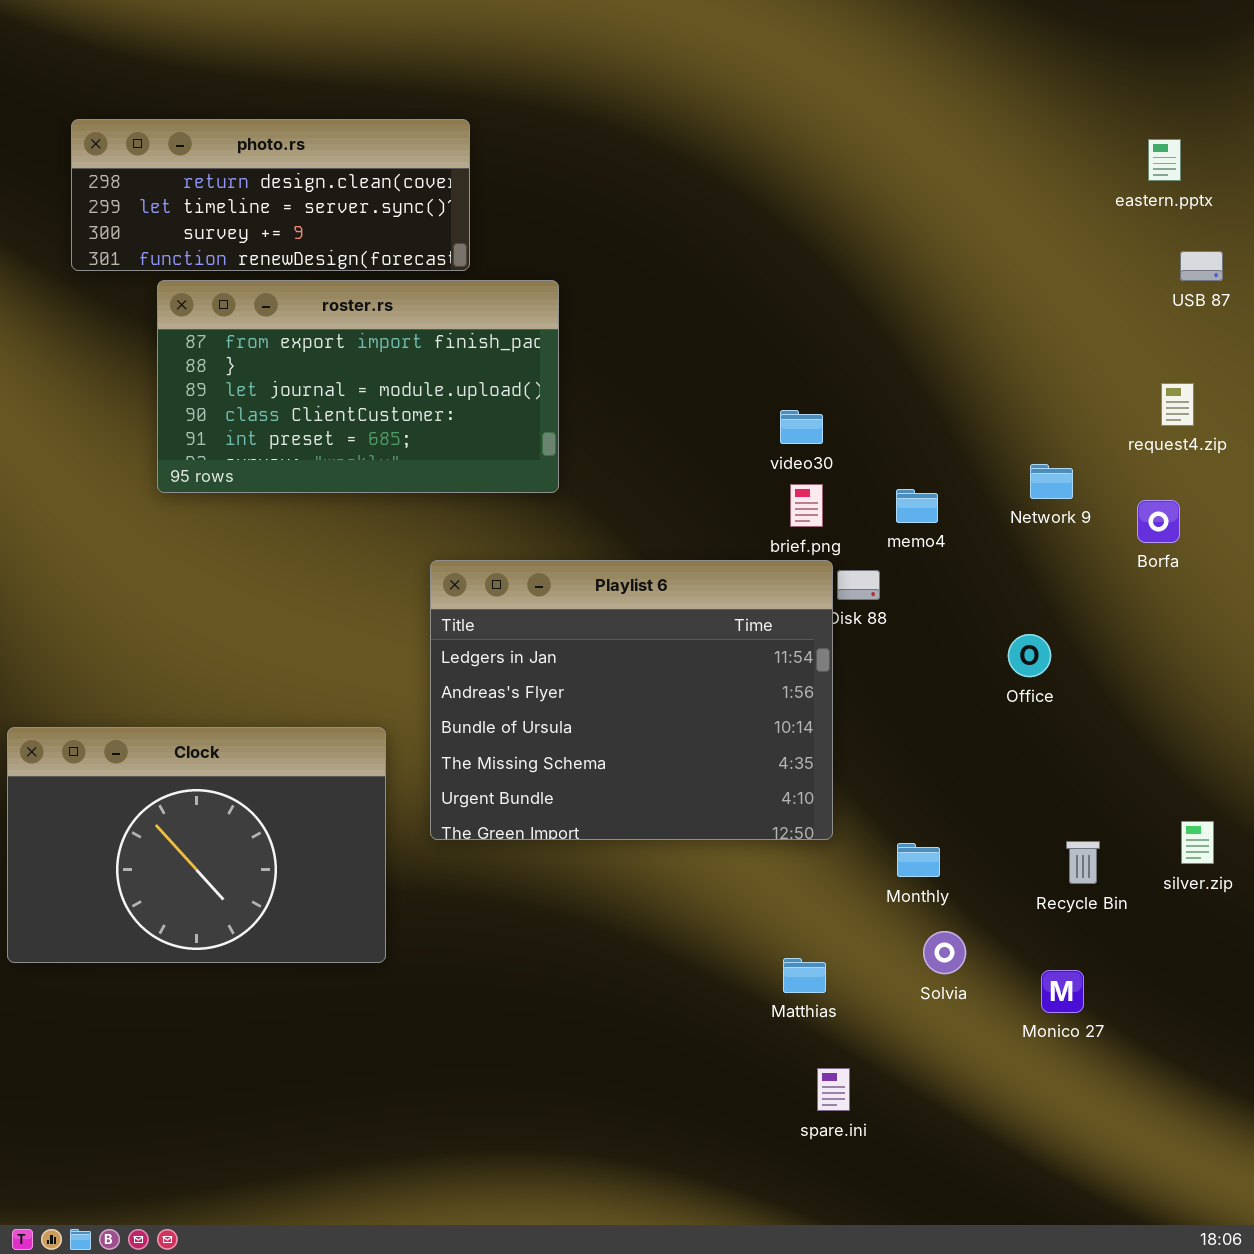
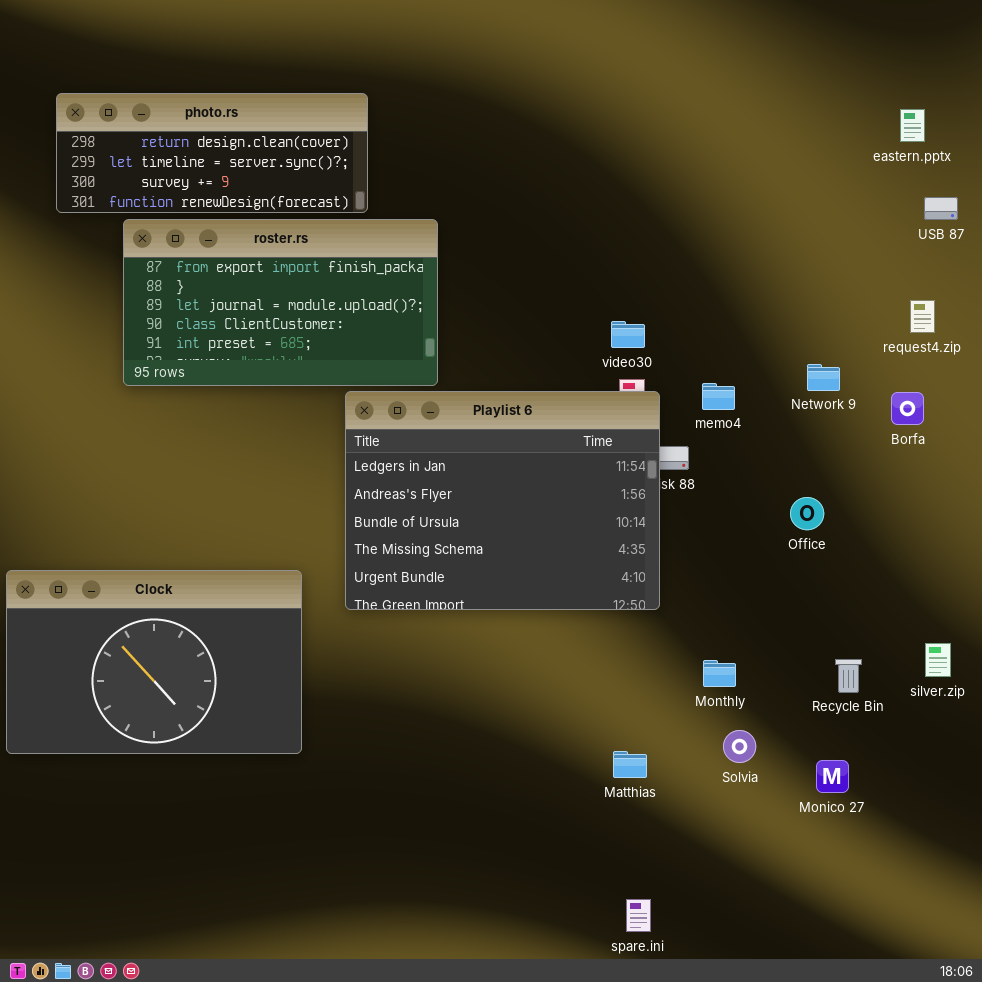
Playlist 6: [430,560,833,840] -> [345,391,660,610], moved
spare.ini: [817,1068,850,1111] -> [626,899,651,932], moved

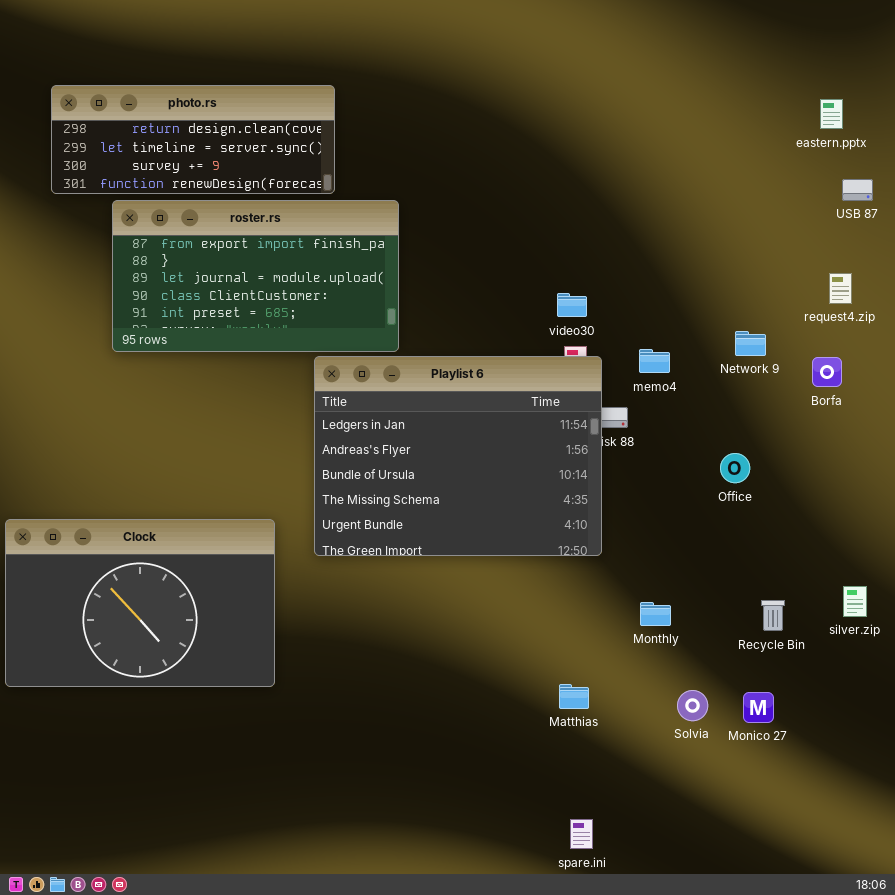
Solvia: [723,730,756,763] -> [677,690,708,721], moved

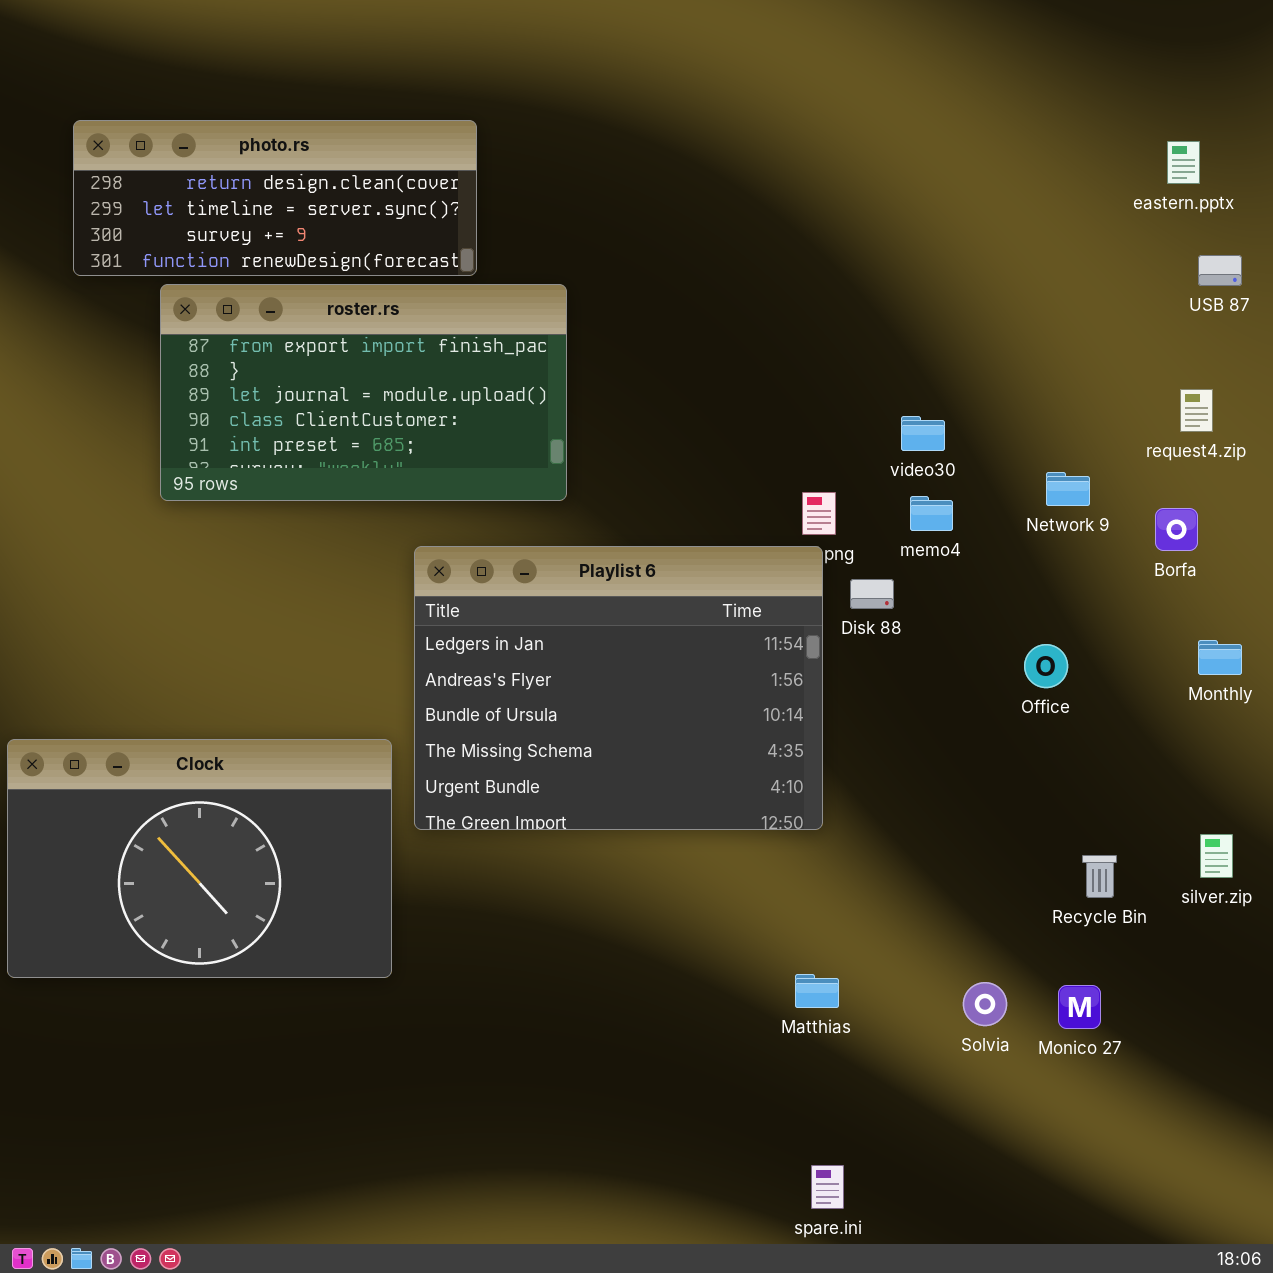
video30: [557,293,587,317] -> [901,416,945,451], moved
Playlist 6: [314,356,602,556] -> [414,546,823,830], moved
Monthly: [640,602,671,626] -> [1198,640,1242,675], moved

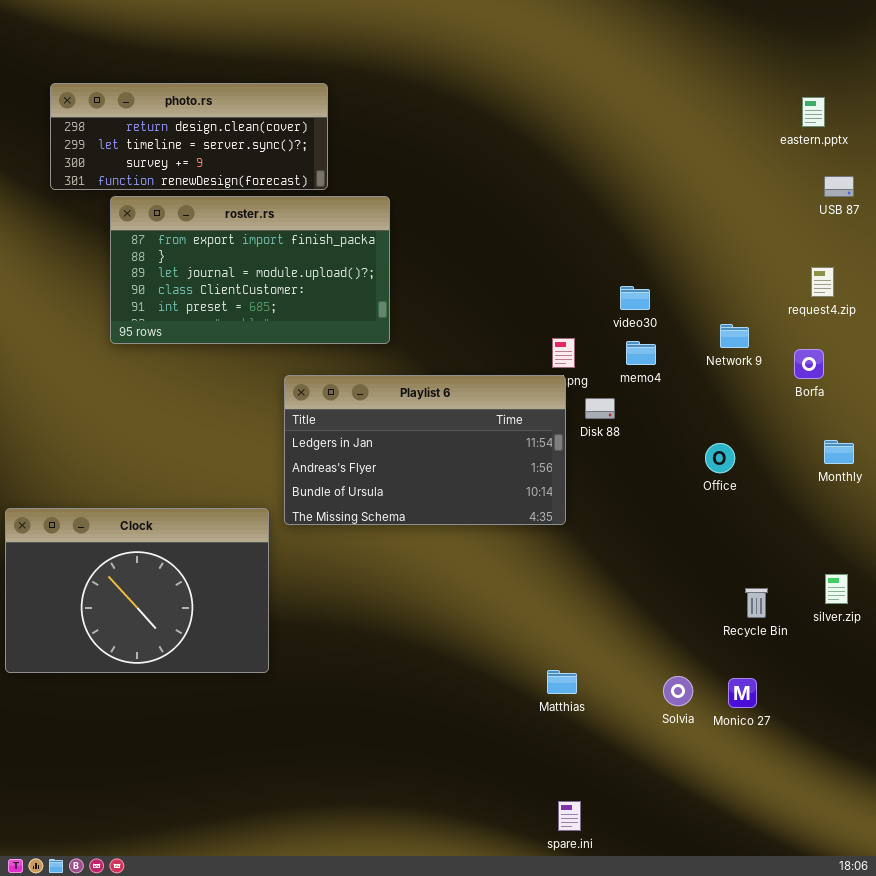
Playlist 6: [414,546,823,830] -> [284,375,566,525], resized

